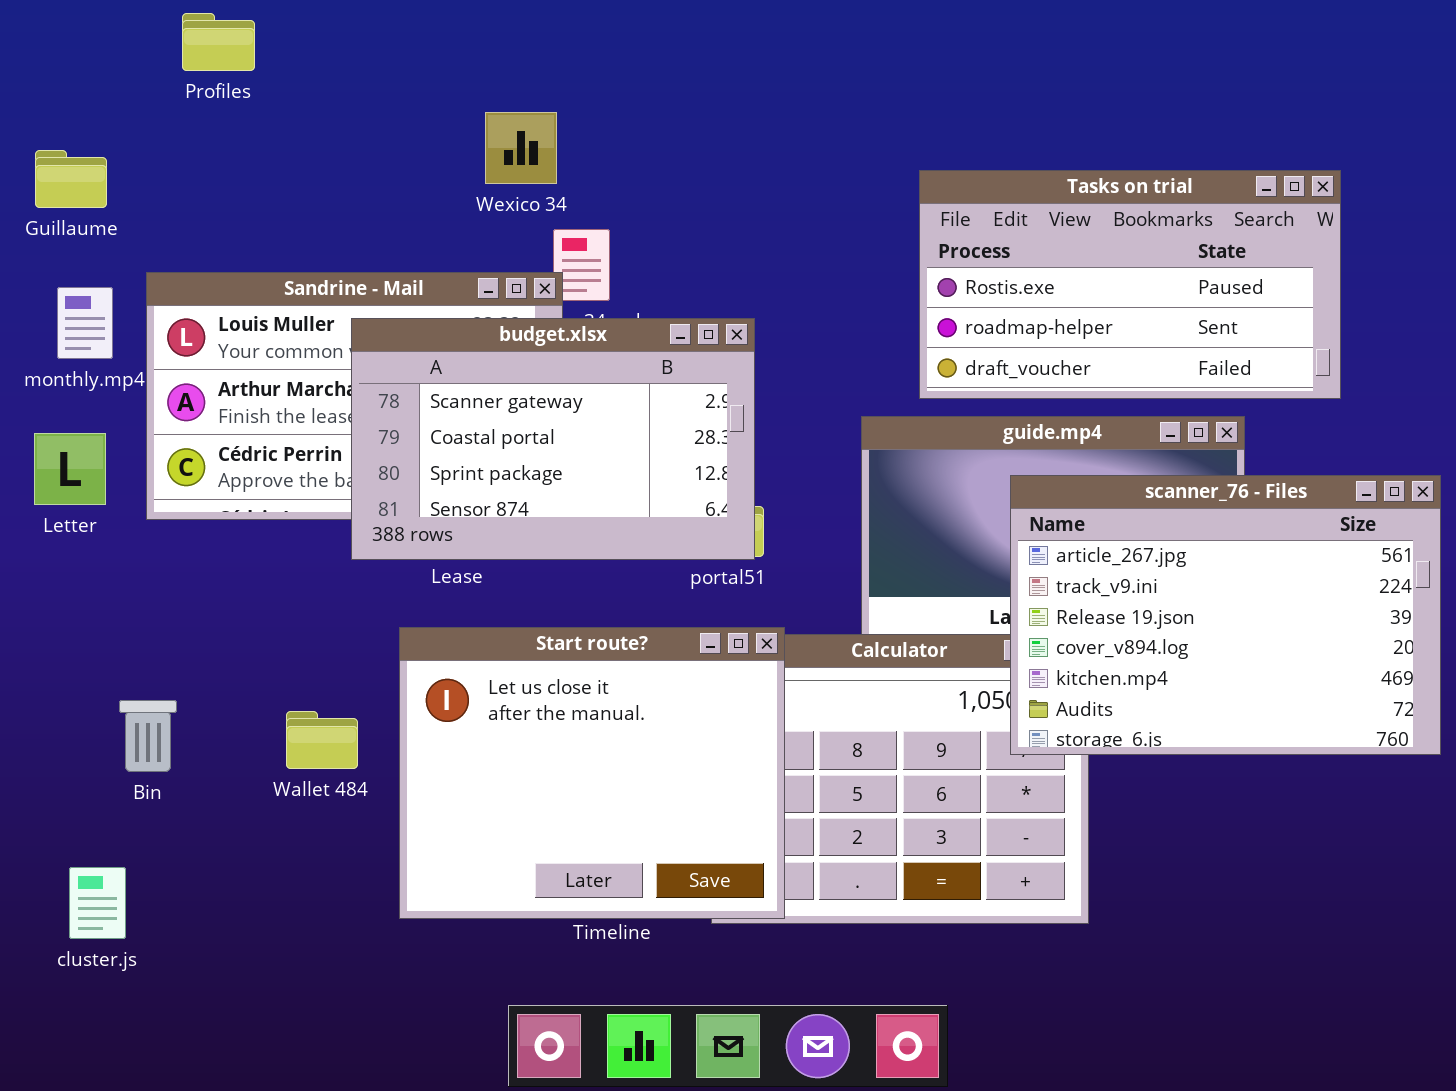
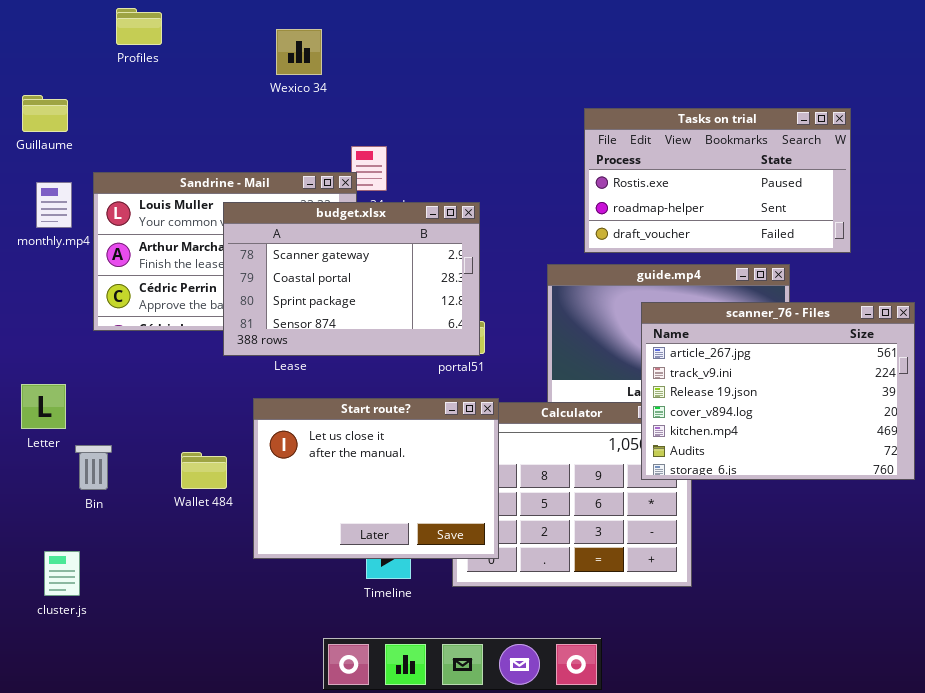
Wexico 34: [485,112,557,184] -> [276,29,322,75], moved
Letter: [34,433,106,505] -> [21,384,66,429], moved
Start route?: [399,627,785,919] -> [253,398,499,559], resized

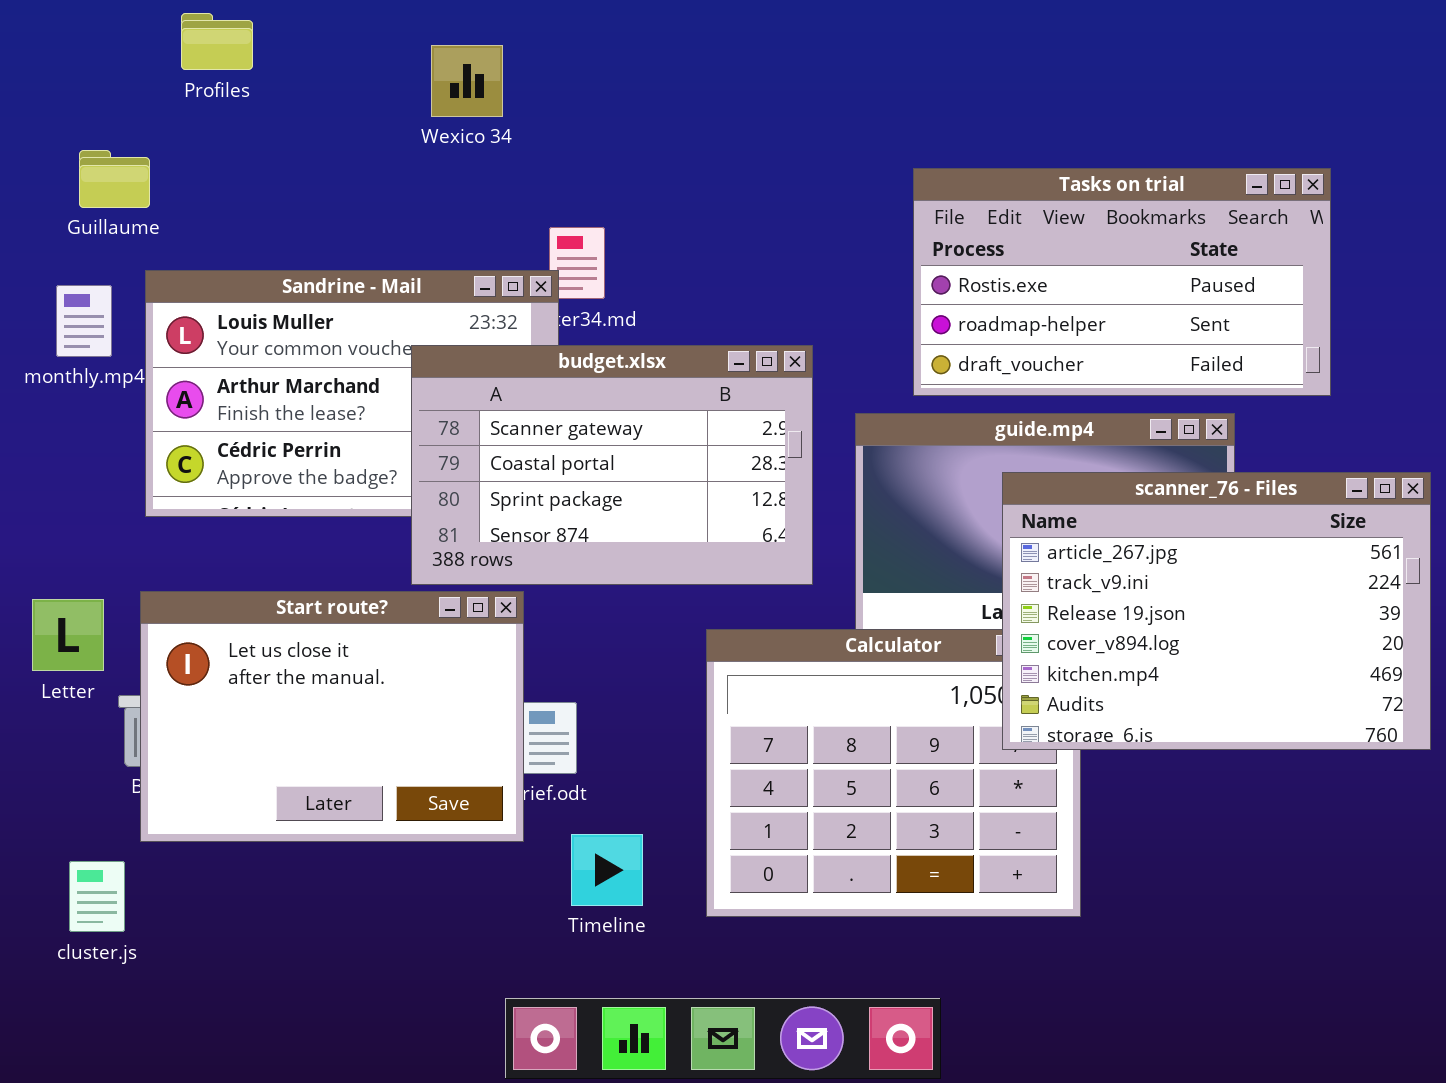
Guillaume: [22,95,68,132] -> [79,150,150,208], moved
budget.xlsx: [223,202,480,356] -> [411,345,813,585], moved
Start route?: [253,398,499,559] -> [140,591,524,842], moved

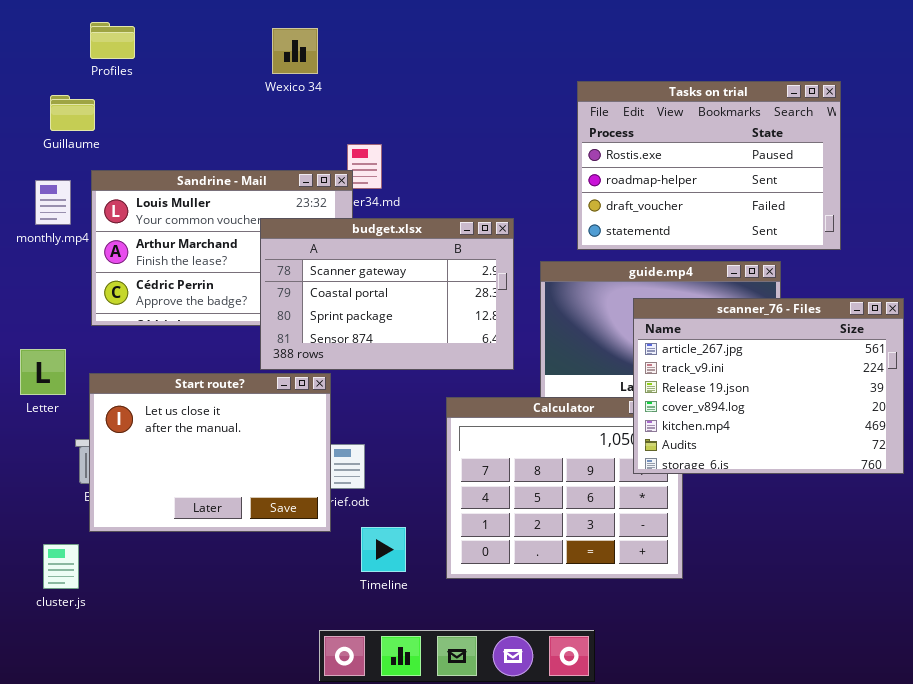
Profiles: [181,13,253,70] -> [90,22,135,59], moved
Tasks on trial: [913,168,1331,396] -> [577,81,841,250], resized
Letter: [32,599,104,671] -> [20,349,66,395], moved

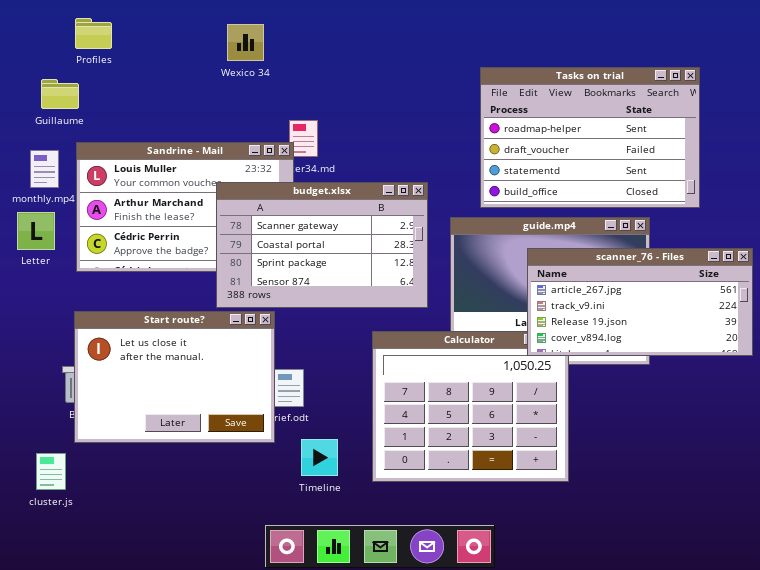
Tasks on trial: [577,81,841,250] -> [480,67,700,208], scrolled down 1 row
scanner_76 - Files: [633,298,904,474] -> [527,248,753,356], resized
Letter: [20,349,66,395] -> [17,212,55,250], moved

